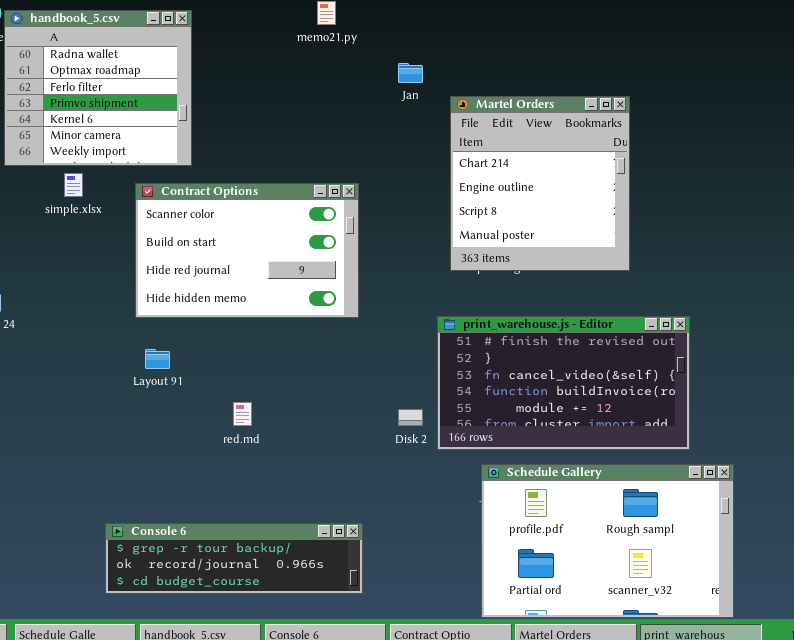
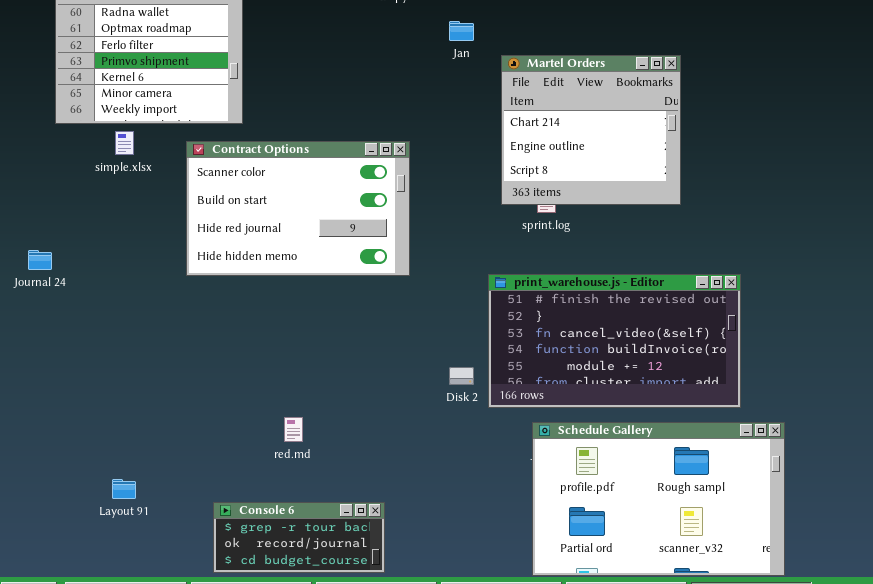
Martel Orders: [450,96,630,271] -> [501,55,681,205], resized
Layout 91: [145,349,170,369] -> [112,479,136,499], moved
red.md: [233,402,252,426] -> [284,417,303,442], moved
Console 6: [105,523,363,594] -> [213,502,385,573], moved, resized

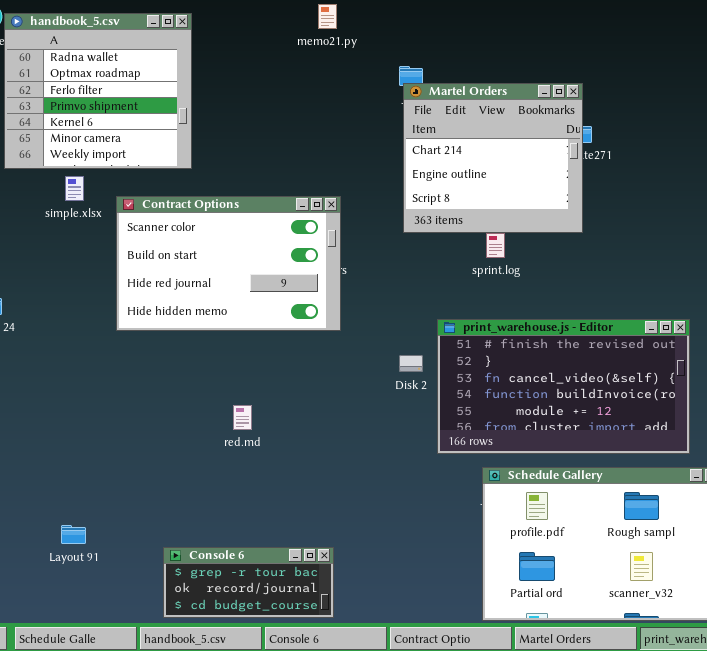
Martel Orders: [501,55,681,205] -> [403,83,583,233], moved
Contract Options: [186,141,410,276] -> [116,196,341,331], moved
Disk 2: [449,367,474,385] -> [399,355,423,372], moved
red.md: [284,417,303,442] -> [233,405,252,430], moved

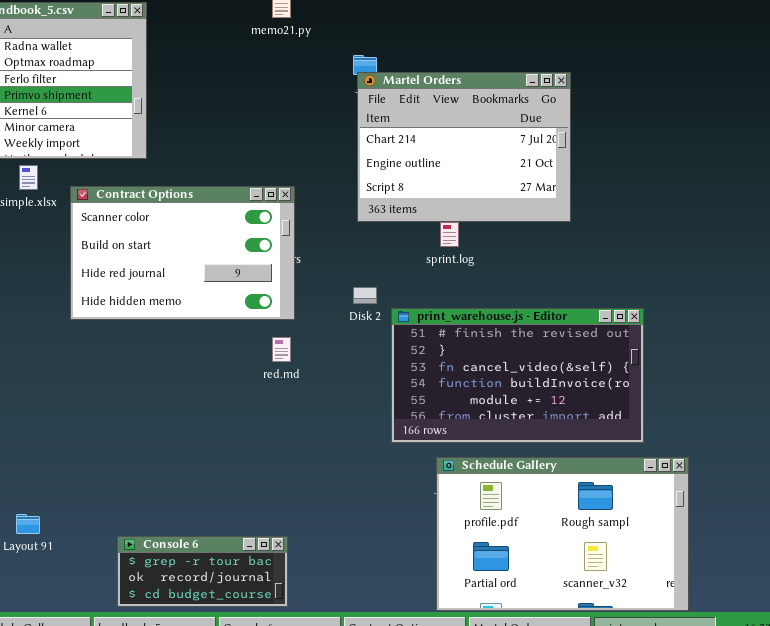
Martel Orders: [403,83,583,233] -> [357,72,571,222], resized
Disk 2: [399,355,423,372] -> [353,287,377,304], moved
red.md: [233,405,252,430] -> [272,337,291,362], moved

